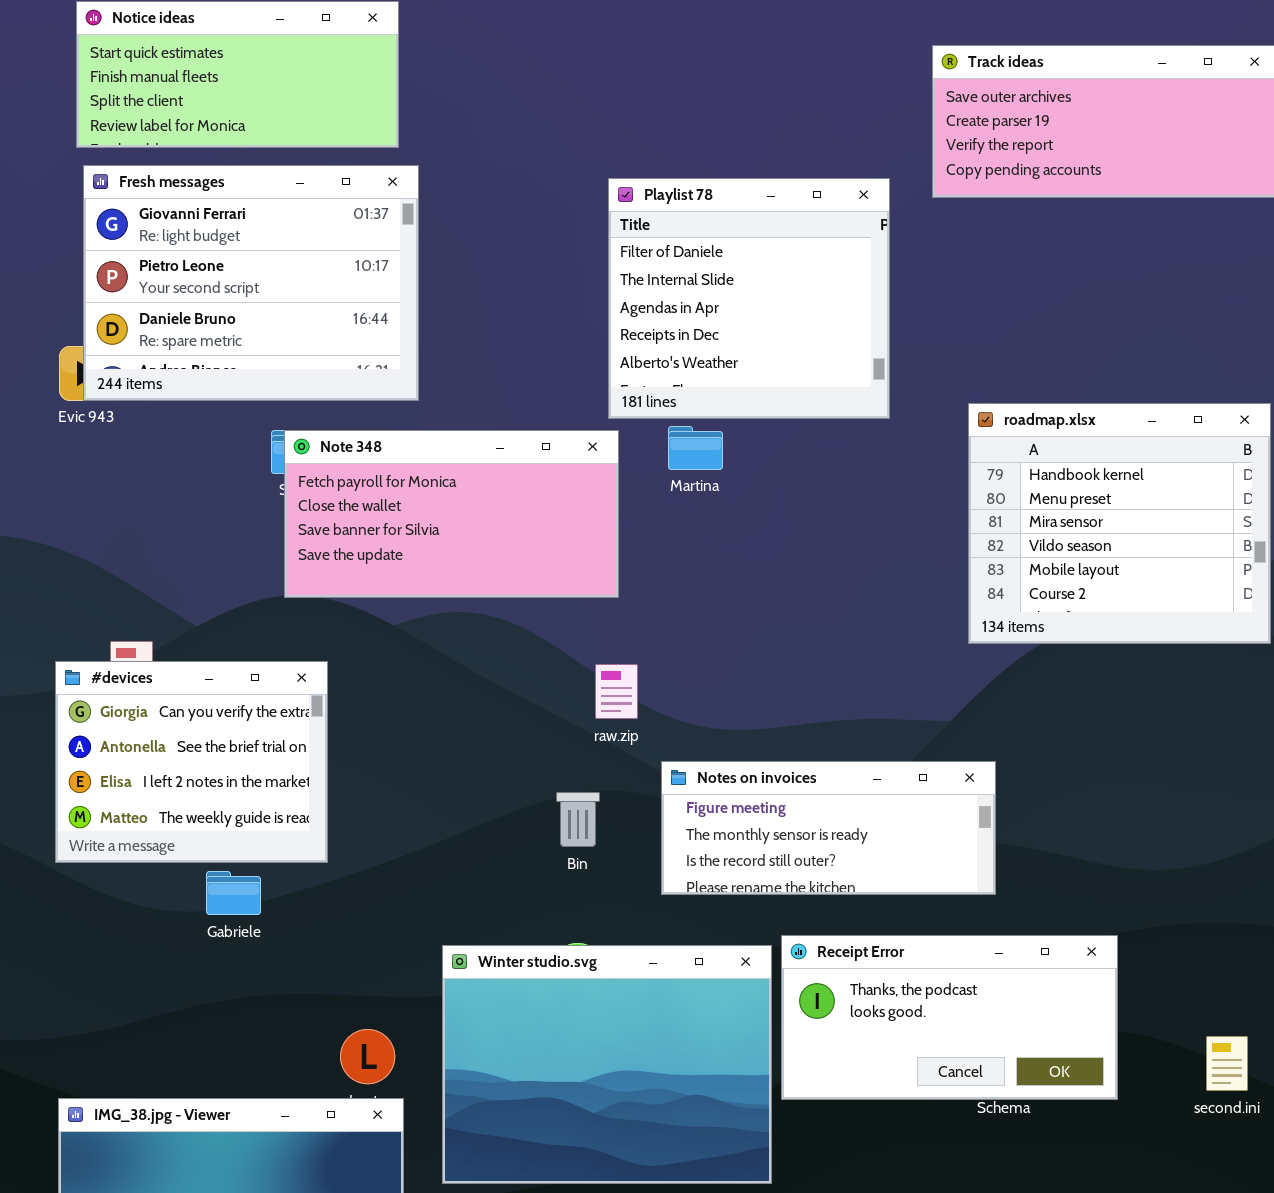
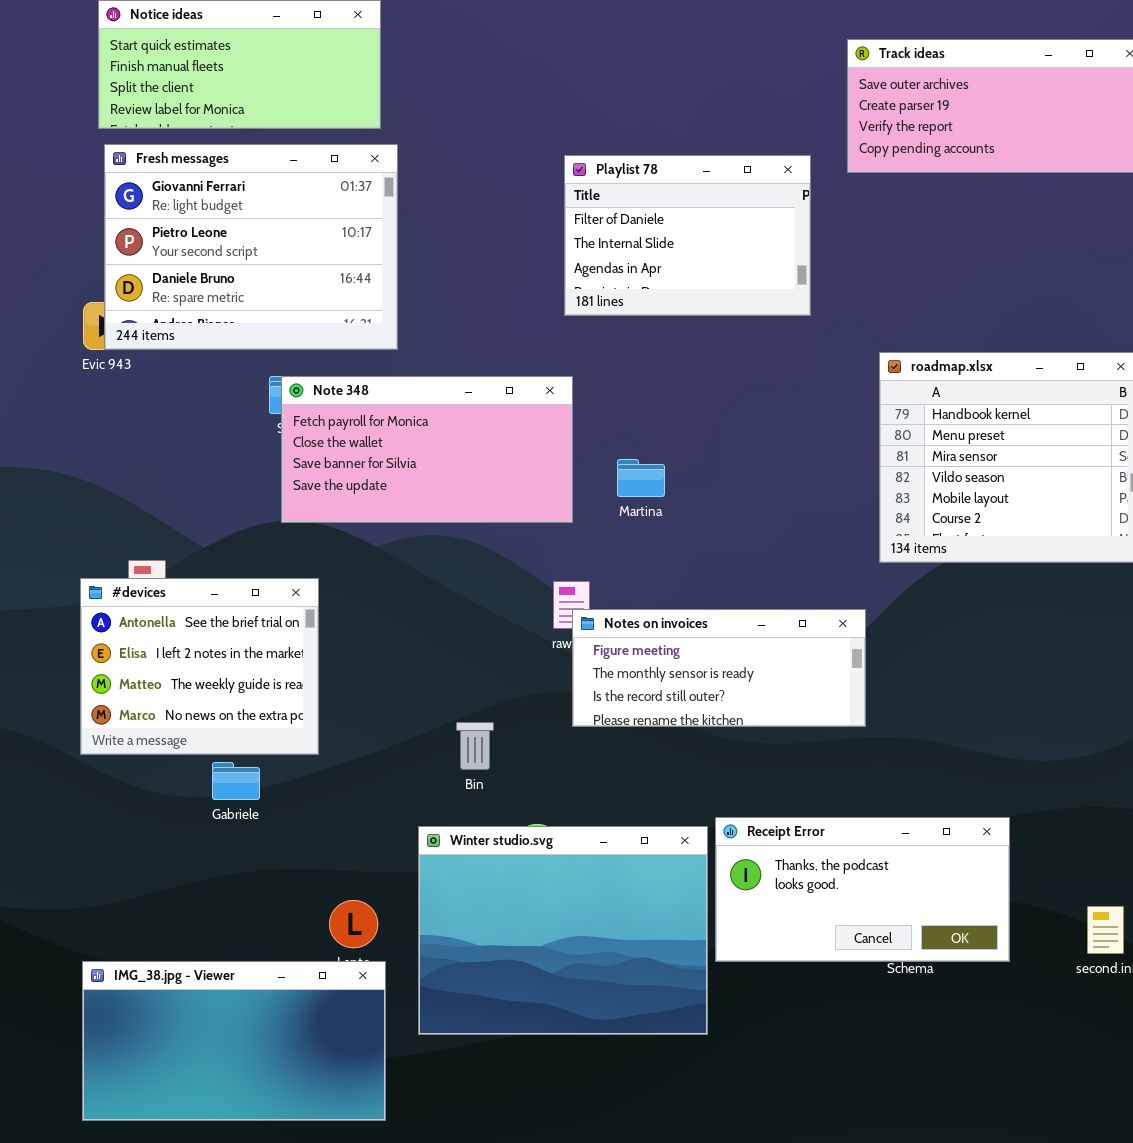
Playlist 78: [608,178,890,419] -> [564,155,811,316], resized
Martina: [668,426,723,470] -> [617,459,665,497], moved
#devices: [55,661,328,863] -> [80,578,319,755], scrolled down 1 row
Notes on invoices: [661,761,996,895] -> [572,609,866,727], moved
Bin: [556,792,600,847] -> [456,722,494,770], moved

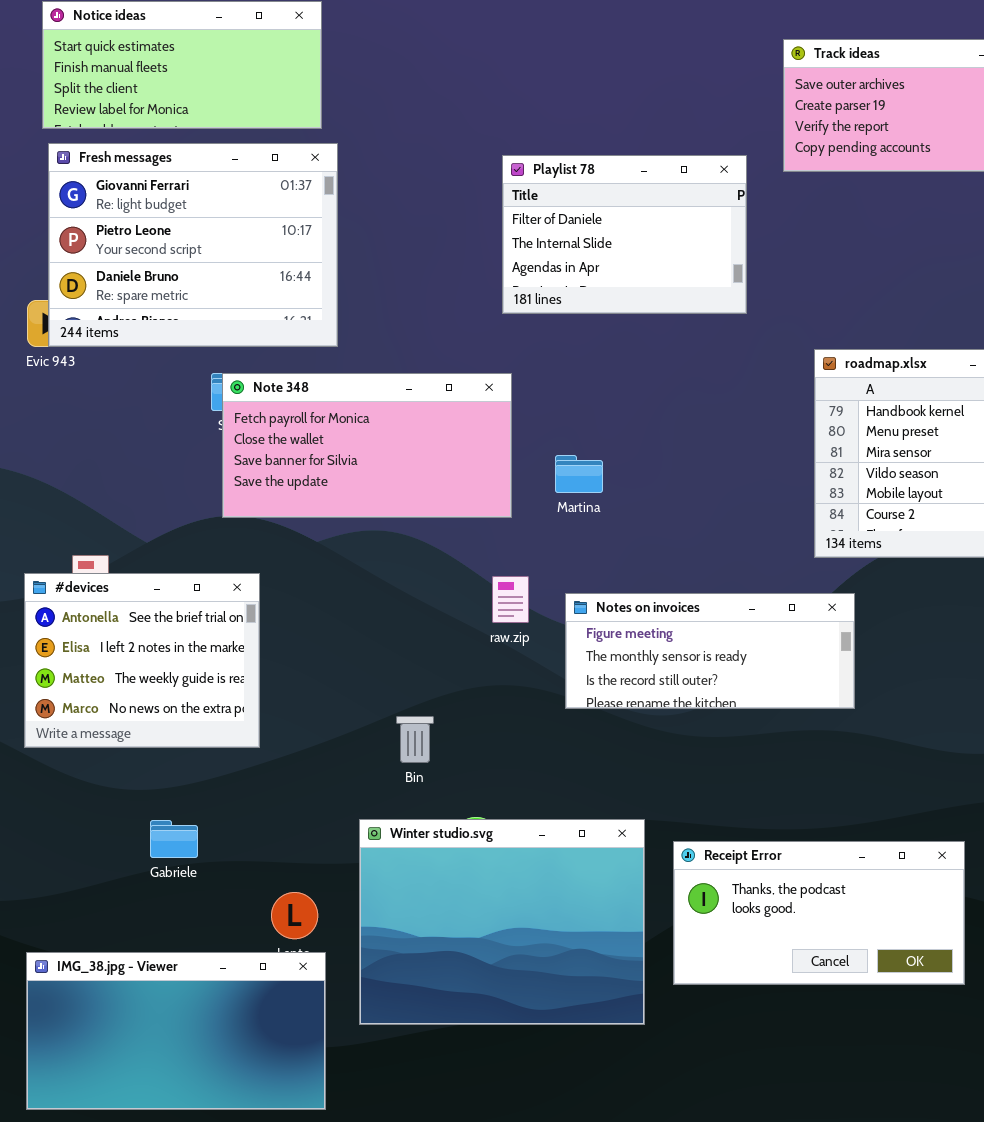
Notes on invoices: [572,609,866,727] -> [565,593,855,709], moved
Gabriele: [212,762,260,800] -> [150,820,198,858], moved
Receipt Error: [715,817,1010,962] -> [673,841,965,985], moved

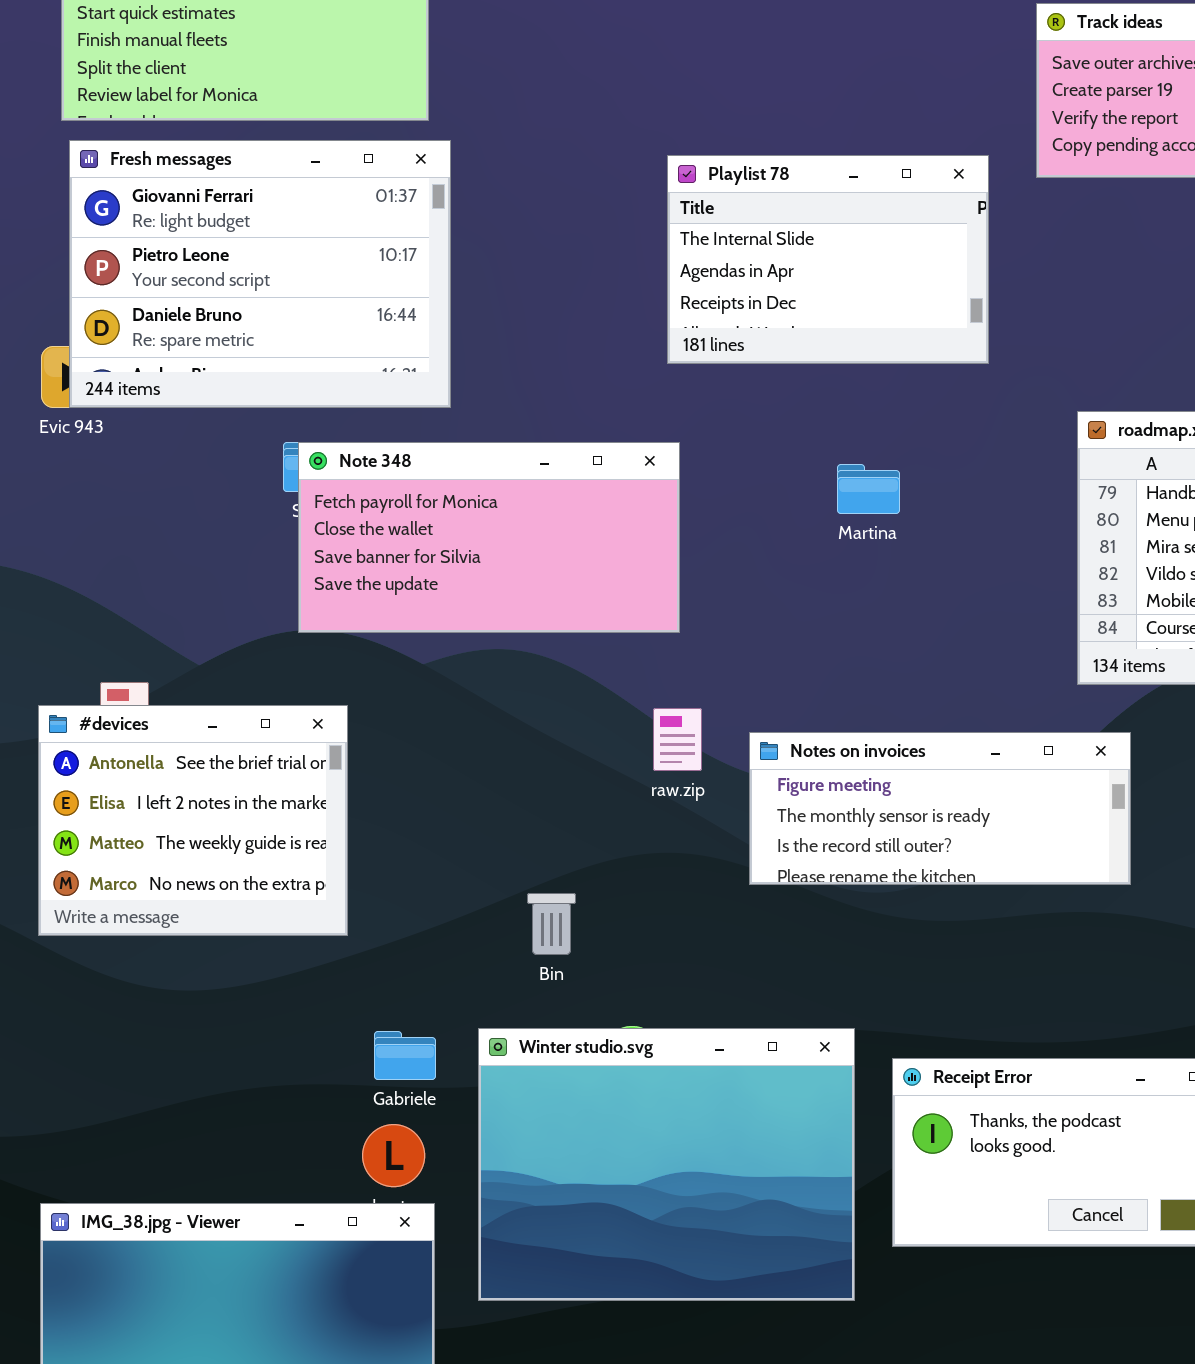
Playlist 78: [502,155,747,314] -> [667,155,989,364], scrolled down 1 row
Martina: [555,455,603,493] -> [837,464,900,514], moved
Gabriele: [150,820,198,858] -> [374,1031,436,1080], moved

